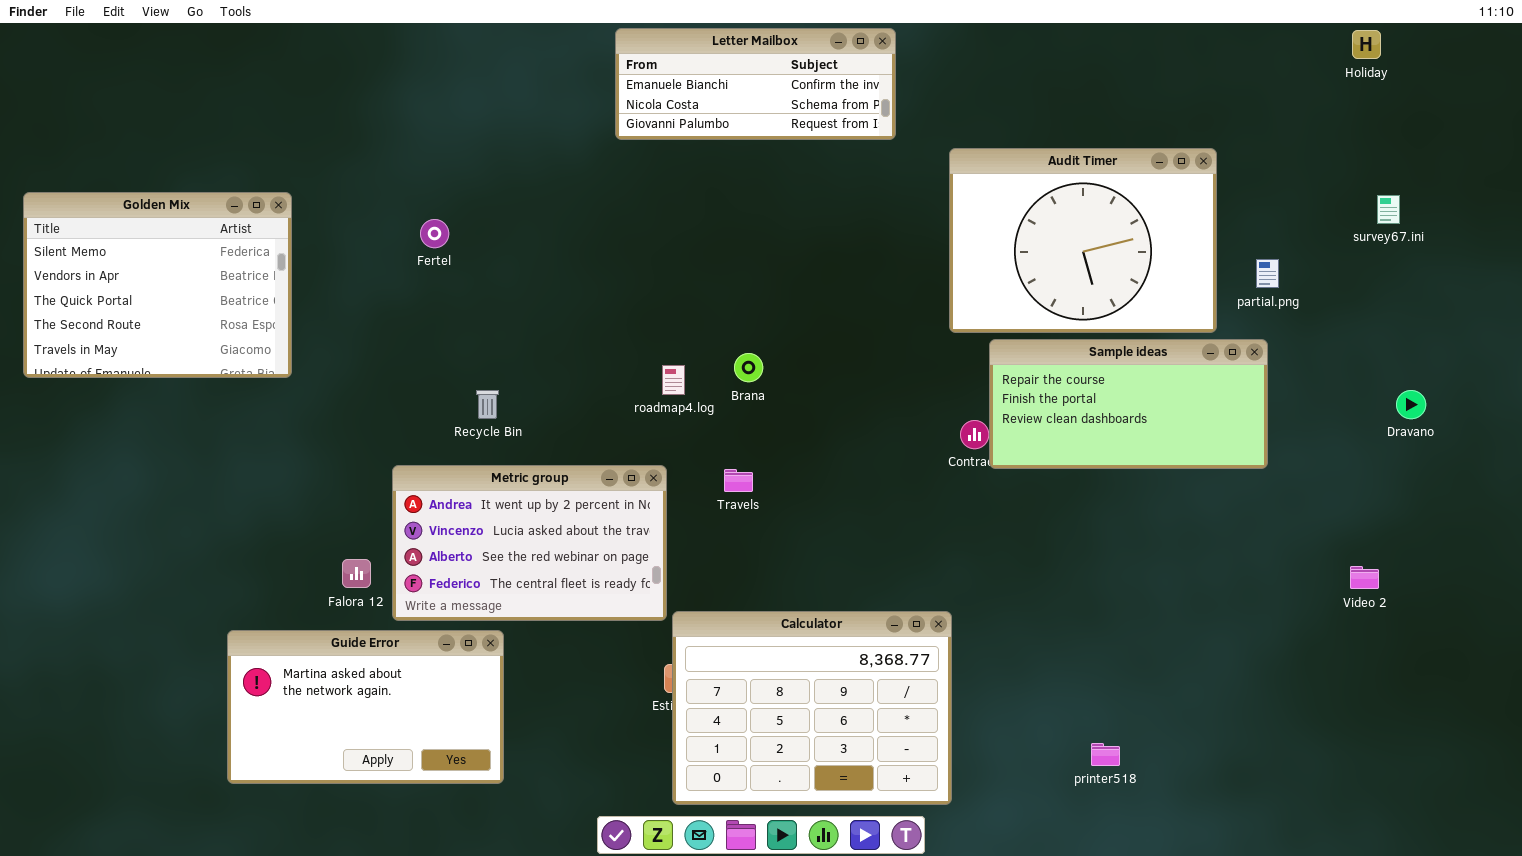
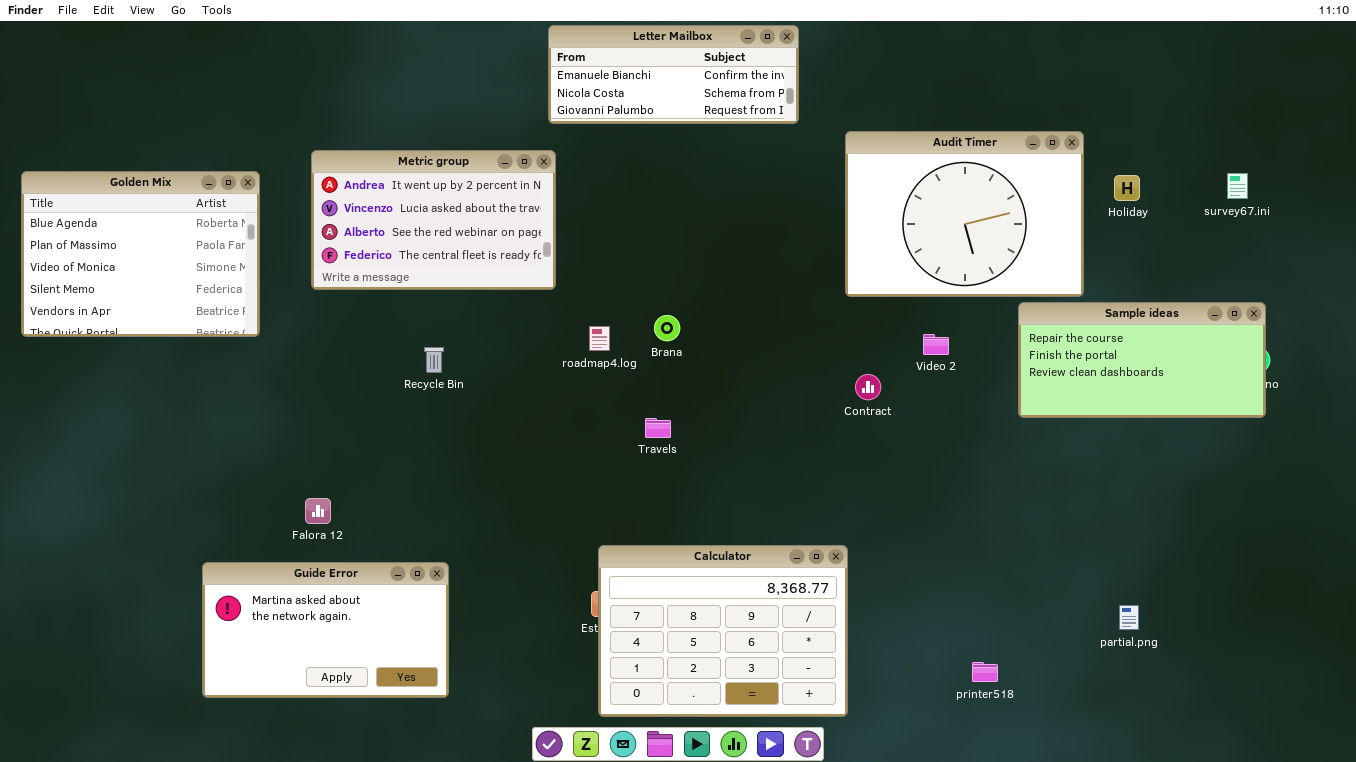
Holiday: [1352,30,1381,59] -> [1114,175,1140,201], moved
Golden Mix: [23,192,292,378] -> [21,171,260,337], scrolled up 3 rows
partial.png: [1256,259,1279,288] -> [1119,605,1139,630], moved
Sample ideas: [989,339,1268,469] -> [1018,302,1266,418], moved
Metric group: [392,465,667,621] -> [311,150,556,290], moved
Video 2: [1350,566,1379,589] -> [923,334,949,355], moved

